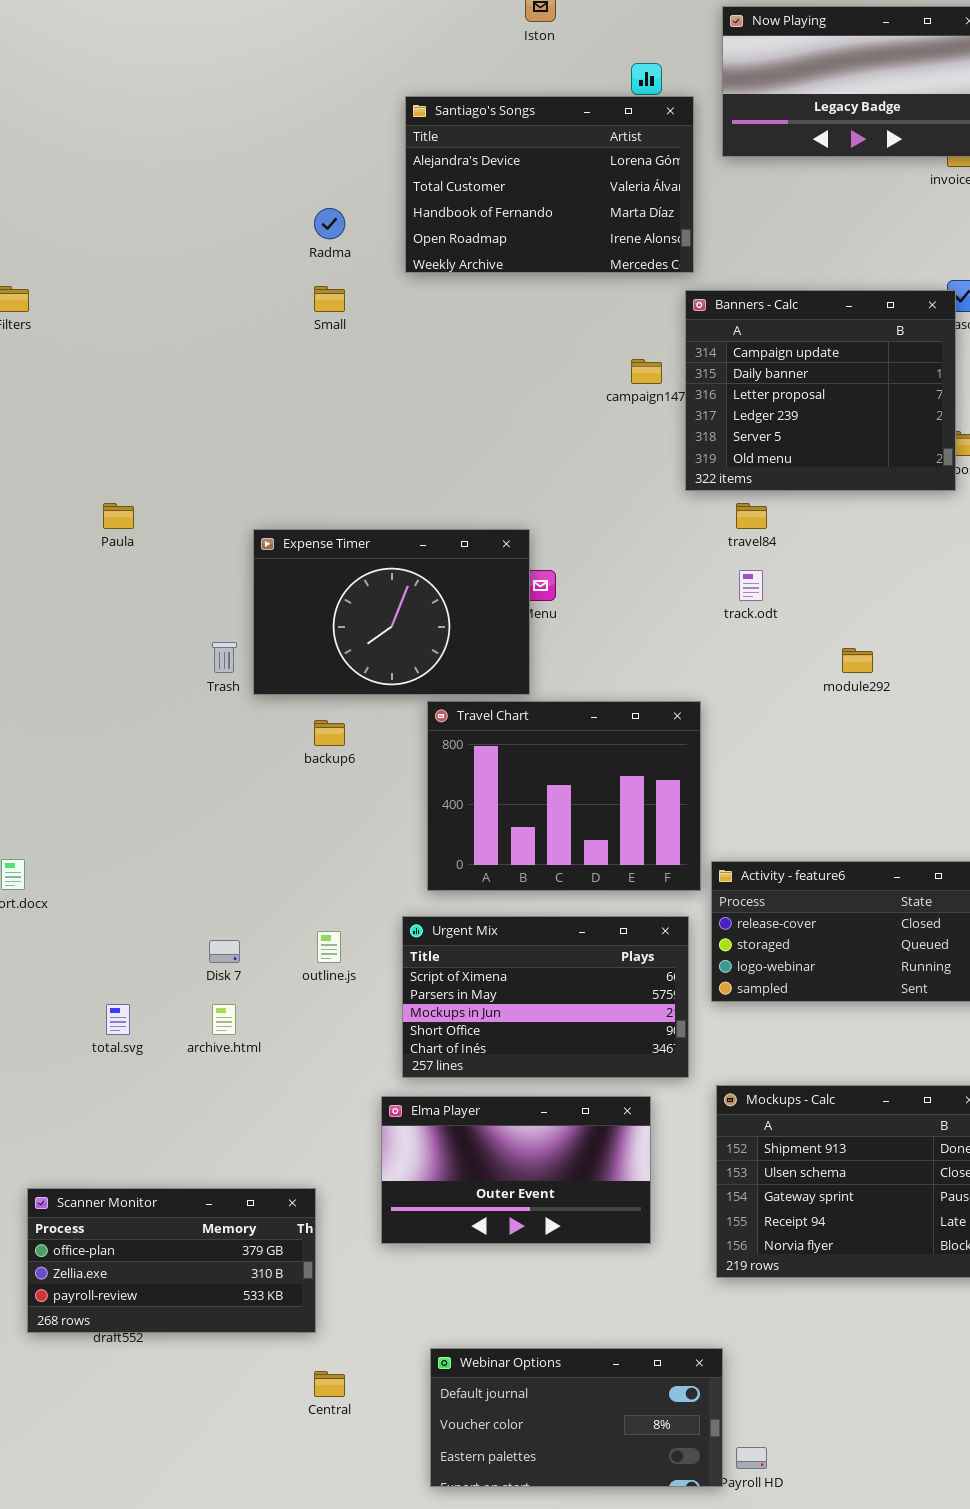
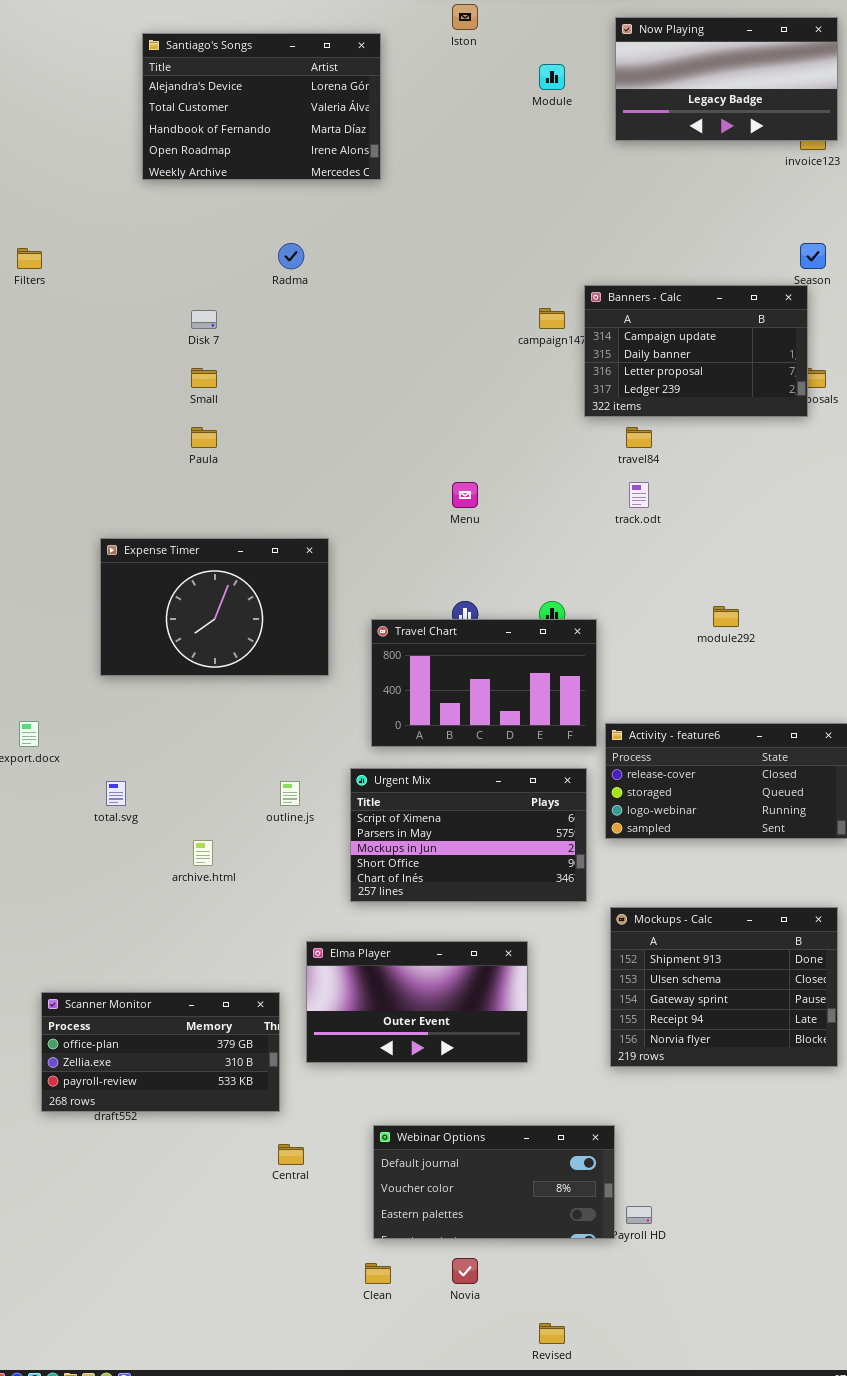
Santiago's Songs: [405,96,694,273] -> [142,33,381,180], moved
Radma: [314,208,345,239] -> [278,243,304,269], moved
Small: [314,286,345,312] -> [191,368,217,388], moved
Banners - Calc: [685,290,956,491] -> [584,285,808,417], resized
Paula: [103,503,134,529] -> [191,427,217,448], moved
Expense Timer: [253,529,530,695] -> [100,538,329,676], moved
module292: [842,648,873,673] -> [713,606,739,627], moved
Travel Chart: [427,701,701,891] -> [371,619,597,747], resized
Disk 7: [209,940,240,963] -> [191,310,217,329], moved
total.svg: [106,1004,130,1035] -> [106,781,126,806], moved
Elma Player: [381,1096,651,1244] -> [306,941,528,1063], moved

